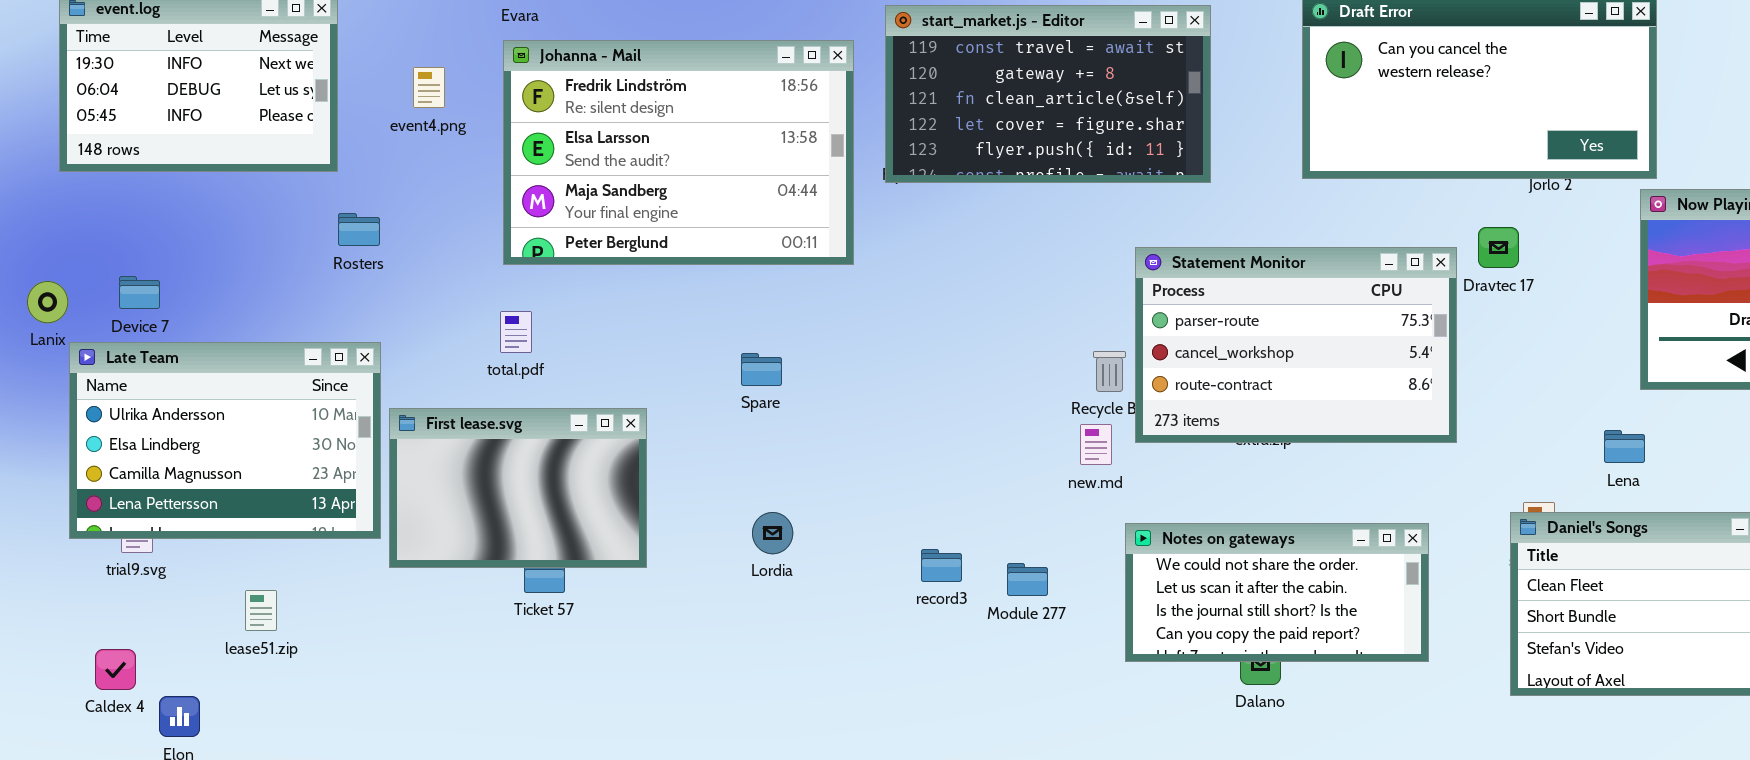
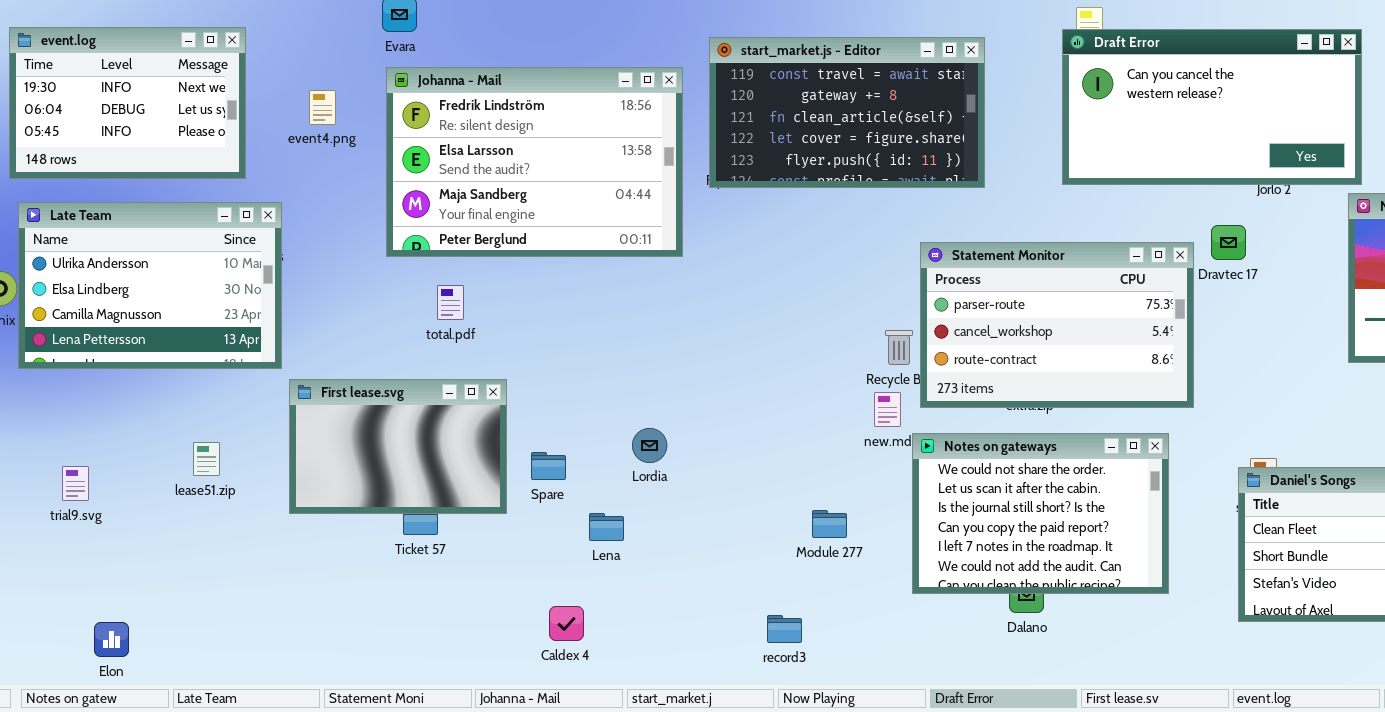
total.pdf: [500,311,532,353] -> [437,285,464,320], moved
Late Team: [69,342,381,539] -> [18,202,282,369], moved
Spare: [741,353,782,386] -> [531,452,566,480], moved
Lena: [1604,430,1645,463] -> [589,513,624,541], moved
Lordia: [752,512,793,554] -> [632,428,667,463], moved
Notes on gateways: [1125,523,1429,662] -> [912,433,1169,594], resized
record3: [921,549,962,582] -> [767,615,802,643], moved
lease51.zip: [245,590,277,631] -> [193,442,220,476], moved
Caldex 4: [95,649,136,690] -> [549,606,584,641], moved

